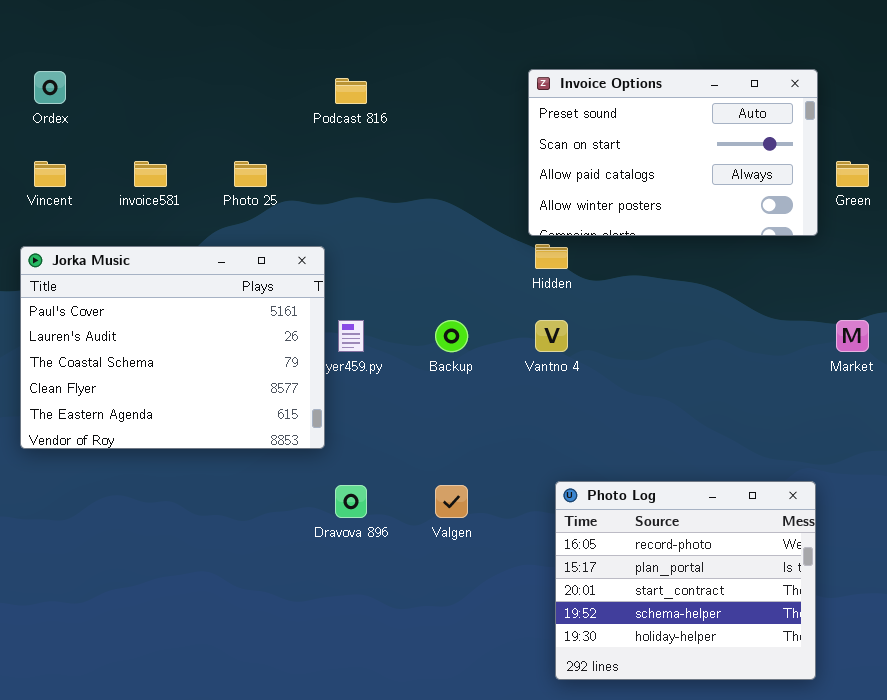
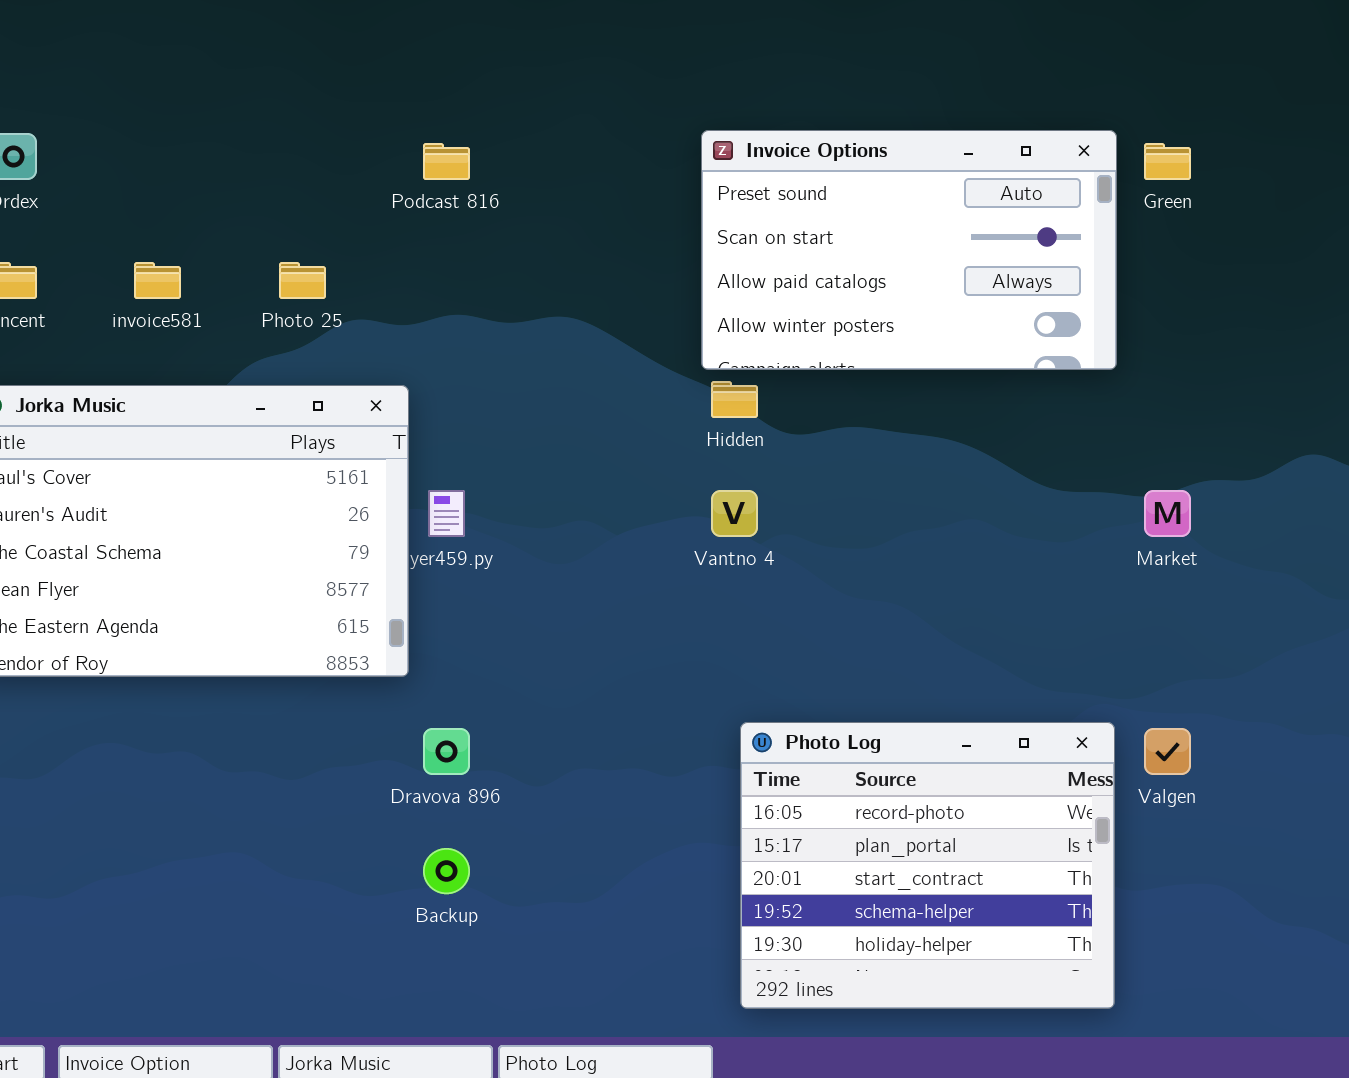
Green: [836,161,869,187] -> [1144,143,1191,180], moved
Backup: [435,320,468,352] -> [423,848,470,894], moved
Valgen: [435,485,468,518] -> [1144,728,1191,775], moved

